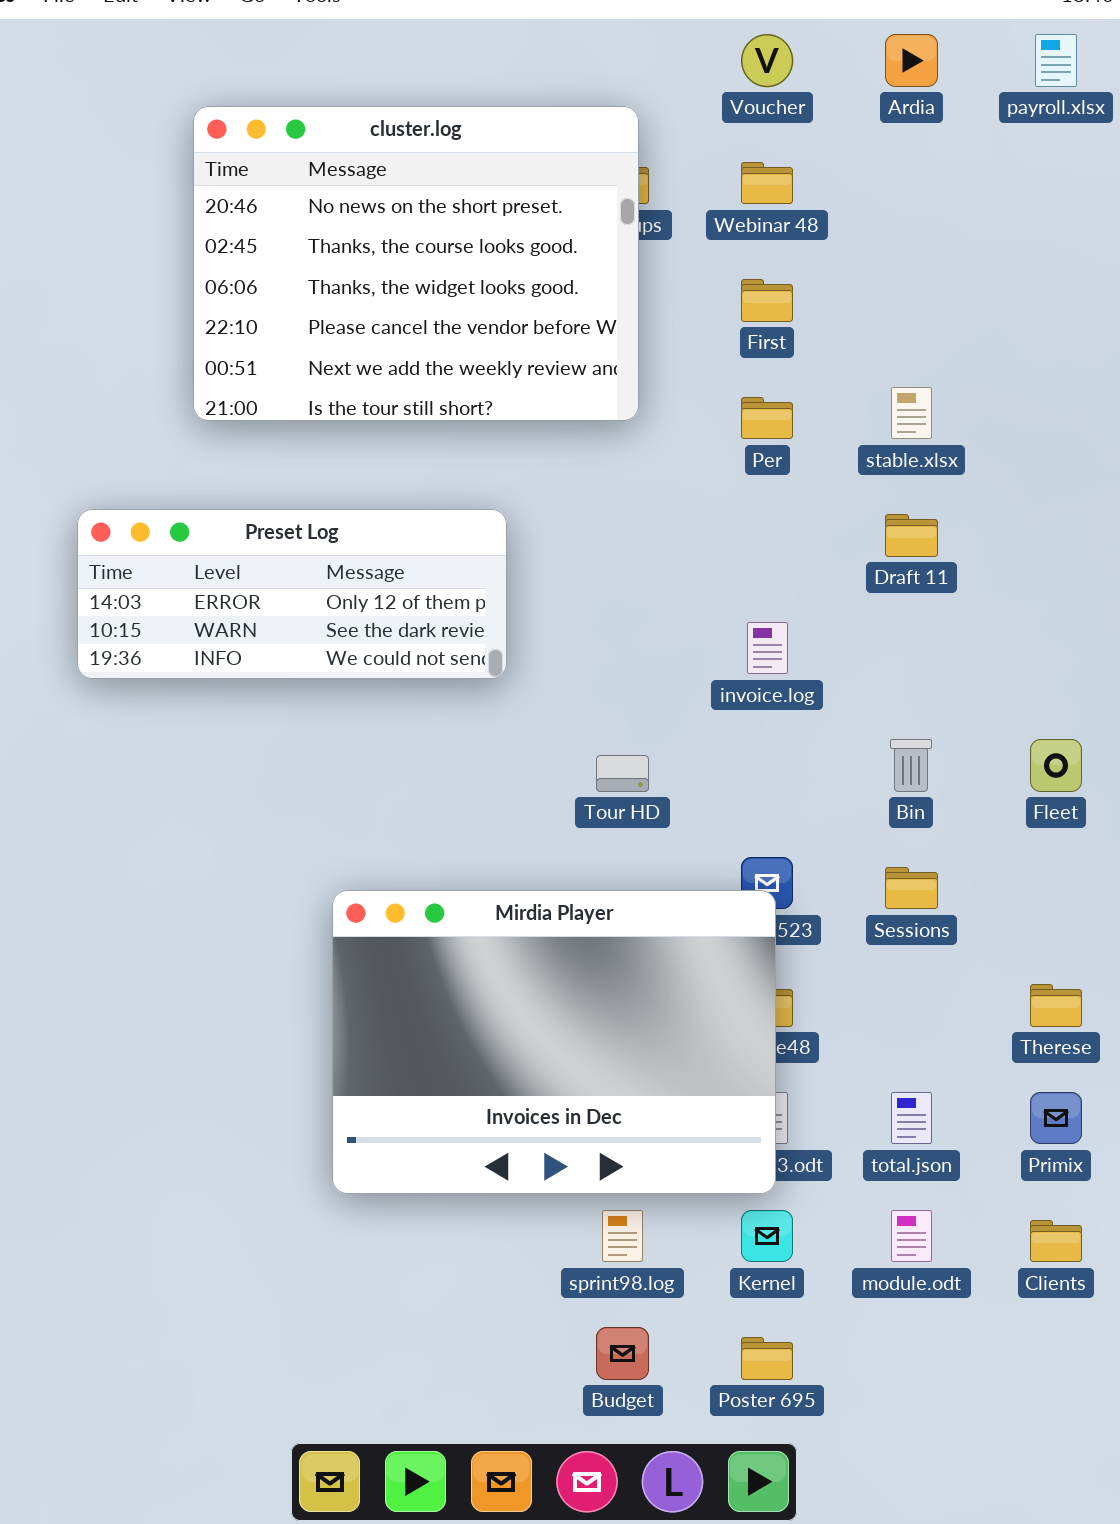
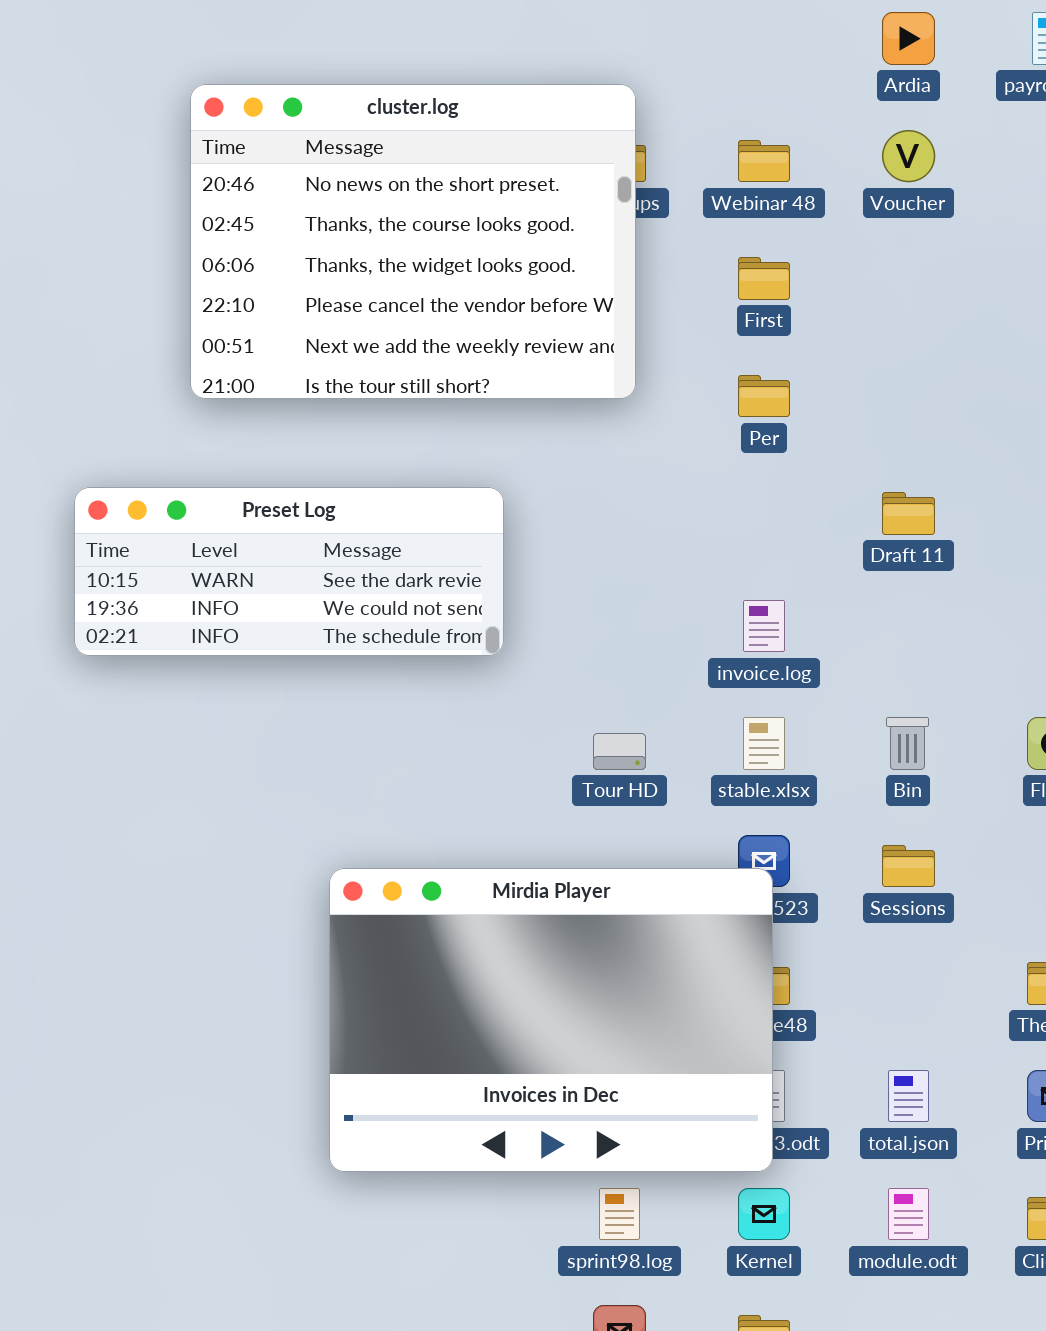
Voucher: [741,34,793,87] -> [882,130,935,182], moved
stable.xlsx: [891,387,932,439] -> [743,717,785,770], moved
Preset Log: [77,509,507,679] -> [74,487,504,656], scrolled down 1 row

